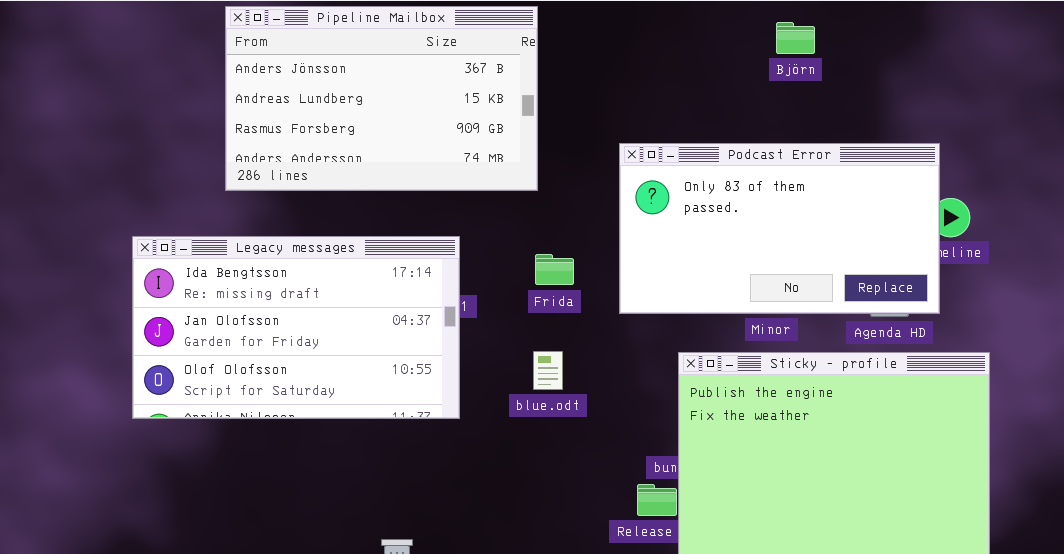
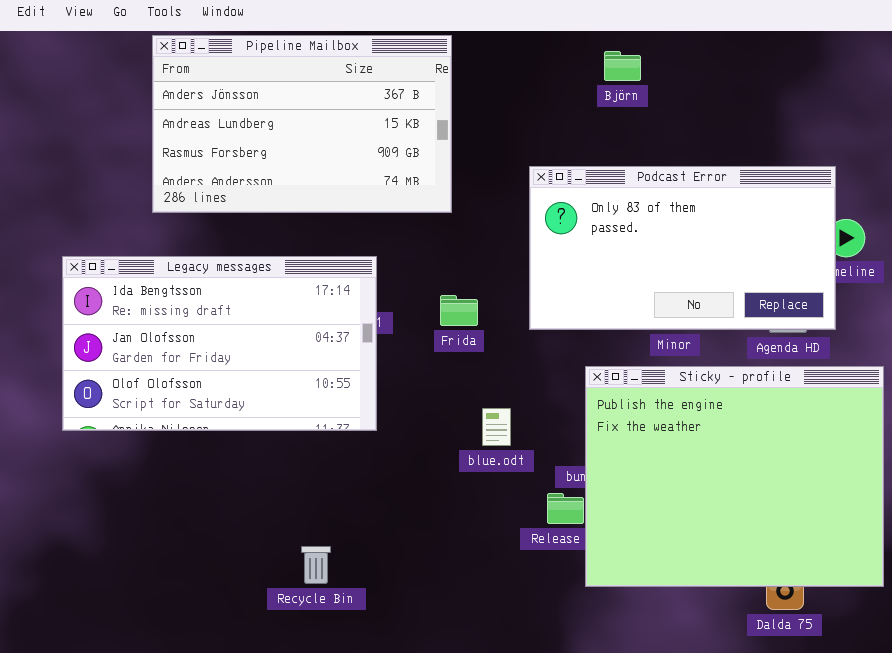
Björn: [776,22,815,54] -> [604,51,641,81], moved
Frida: [535,254,574,285] -> [440,295,478,326], moved
blue.odt: [533,351,563,390] -> [482,408,511,446], moved

